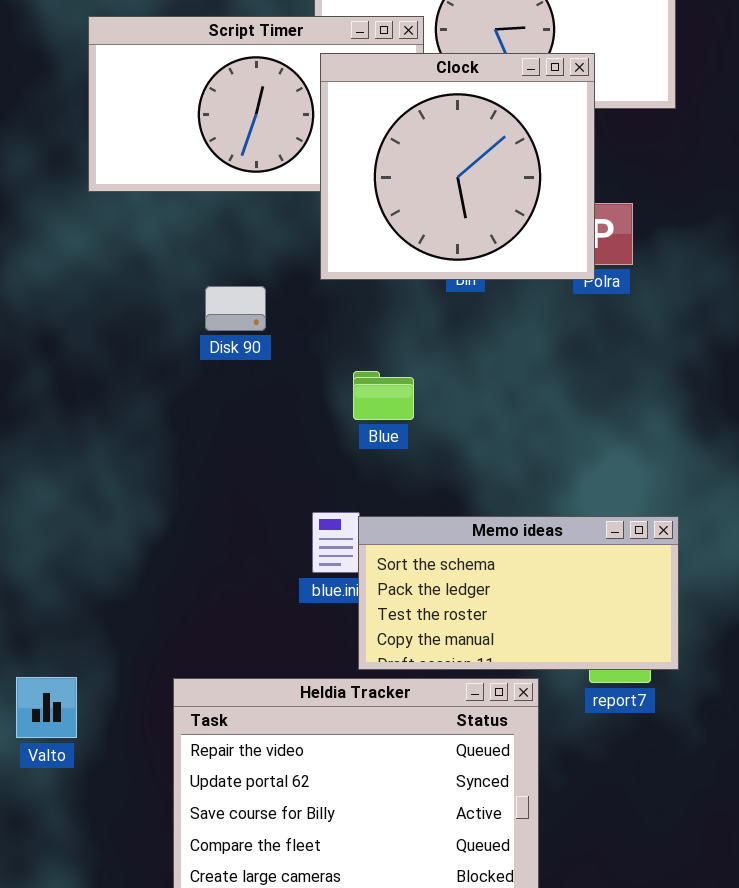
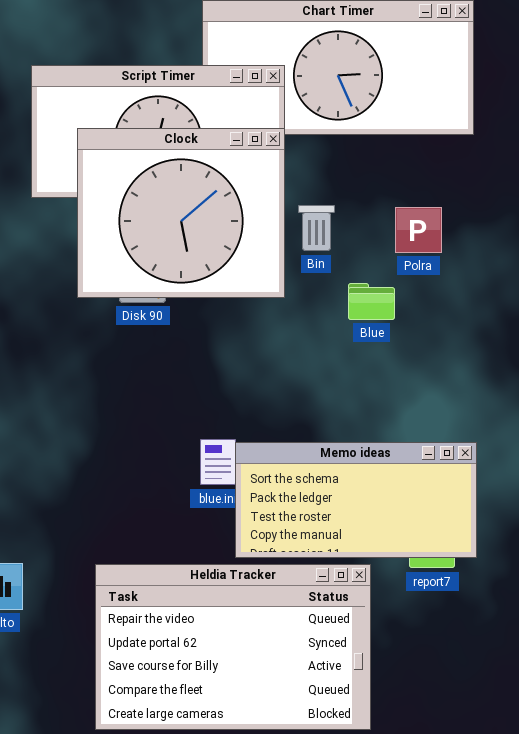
Clock: [320,53,595,280] -> [77,128,285,298], moved
Blue: [353,371,414,420] -> [348,283,395,320], moved

